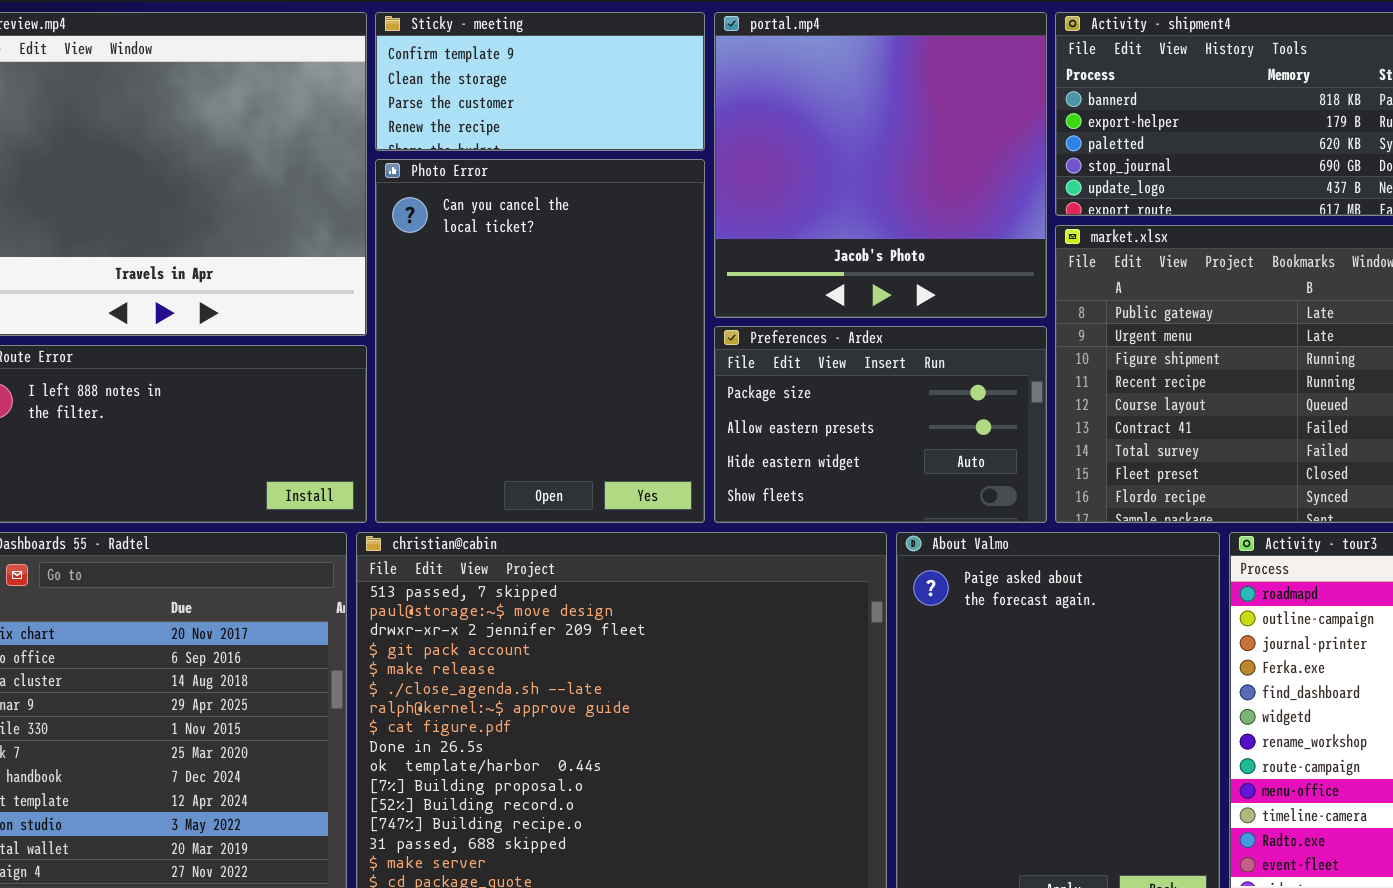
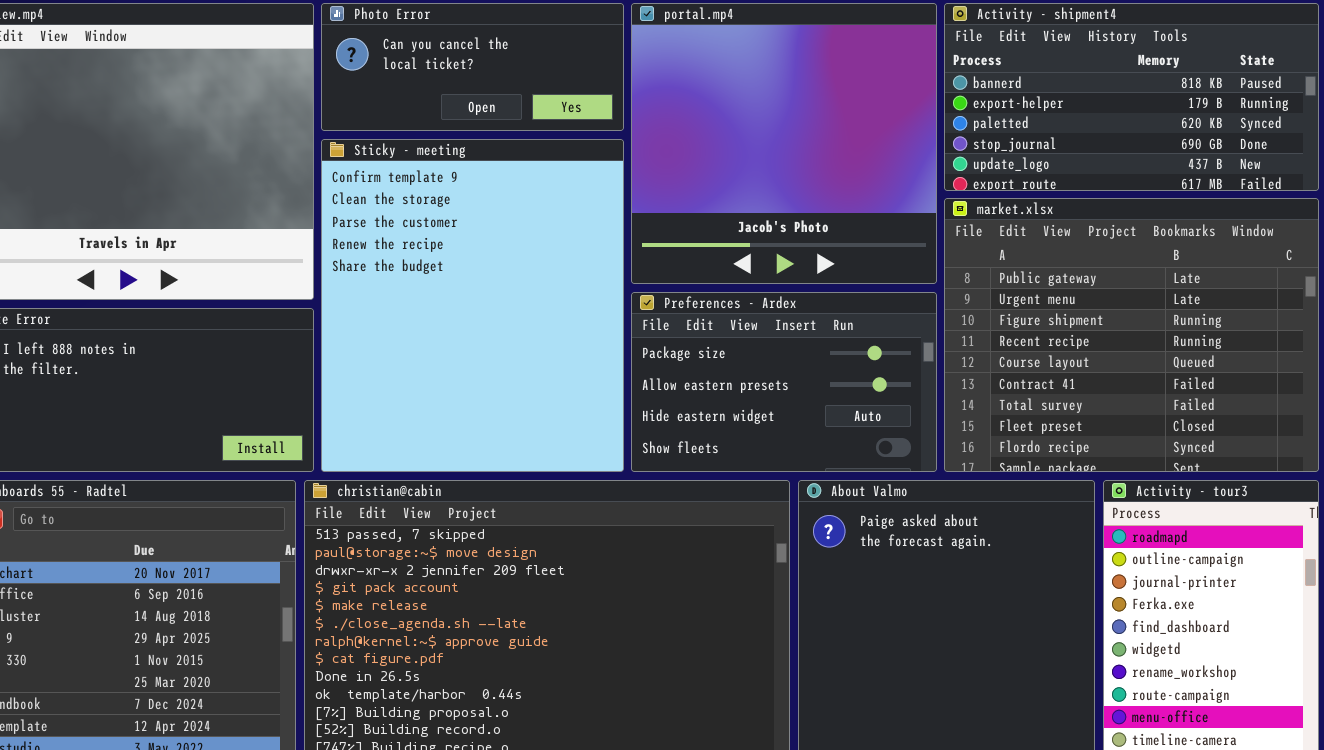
Sticky - meeting: [375,12,705,151] -> [321,139,624,472], moved, resized
Photo Error: [375,159,705,523] -> [321,3,624,131], moved, resized

